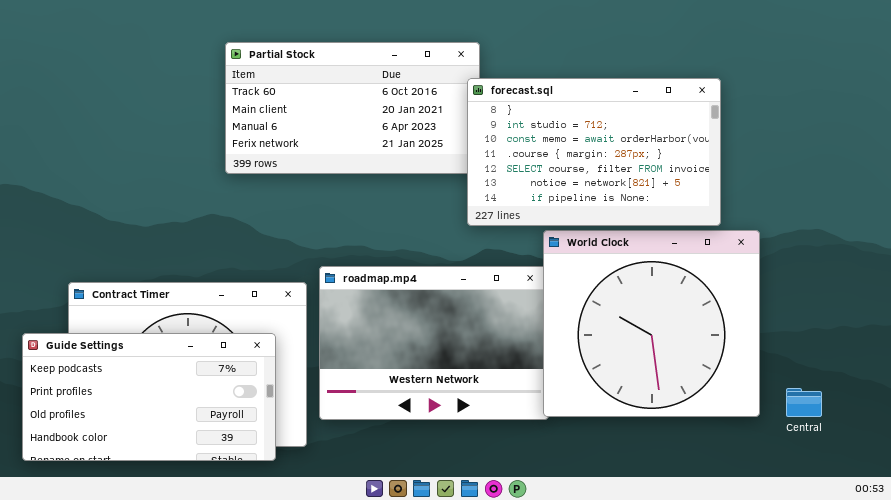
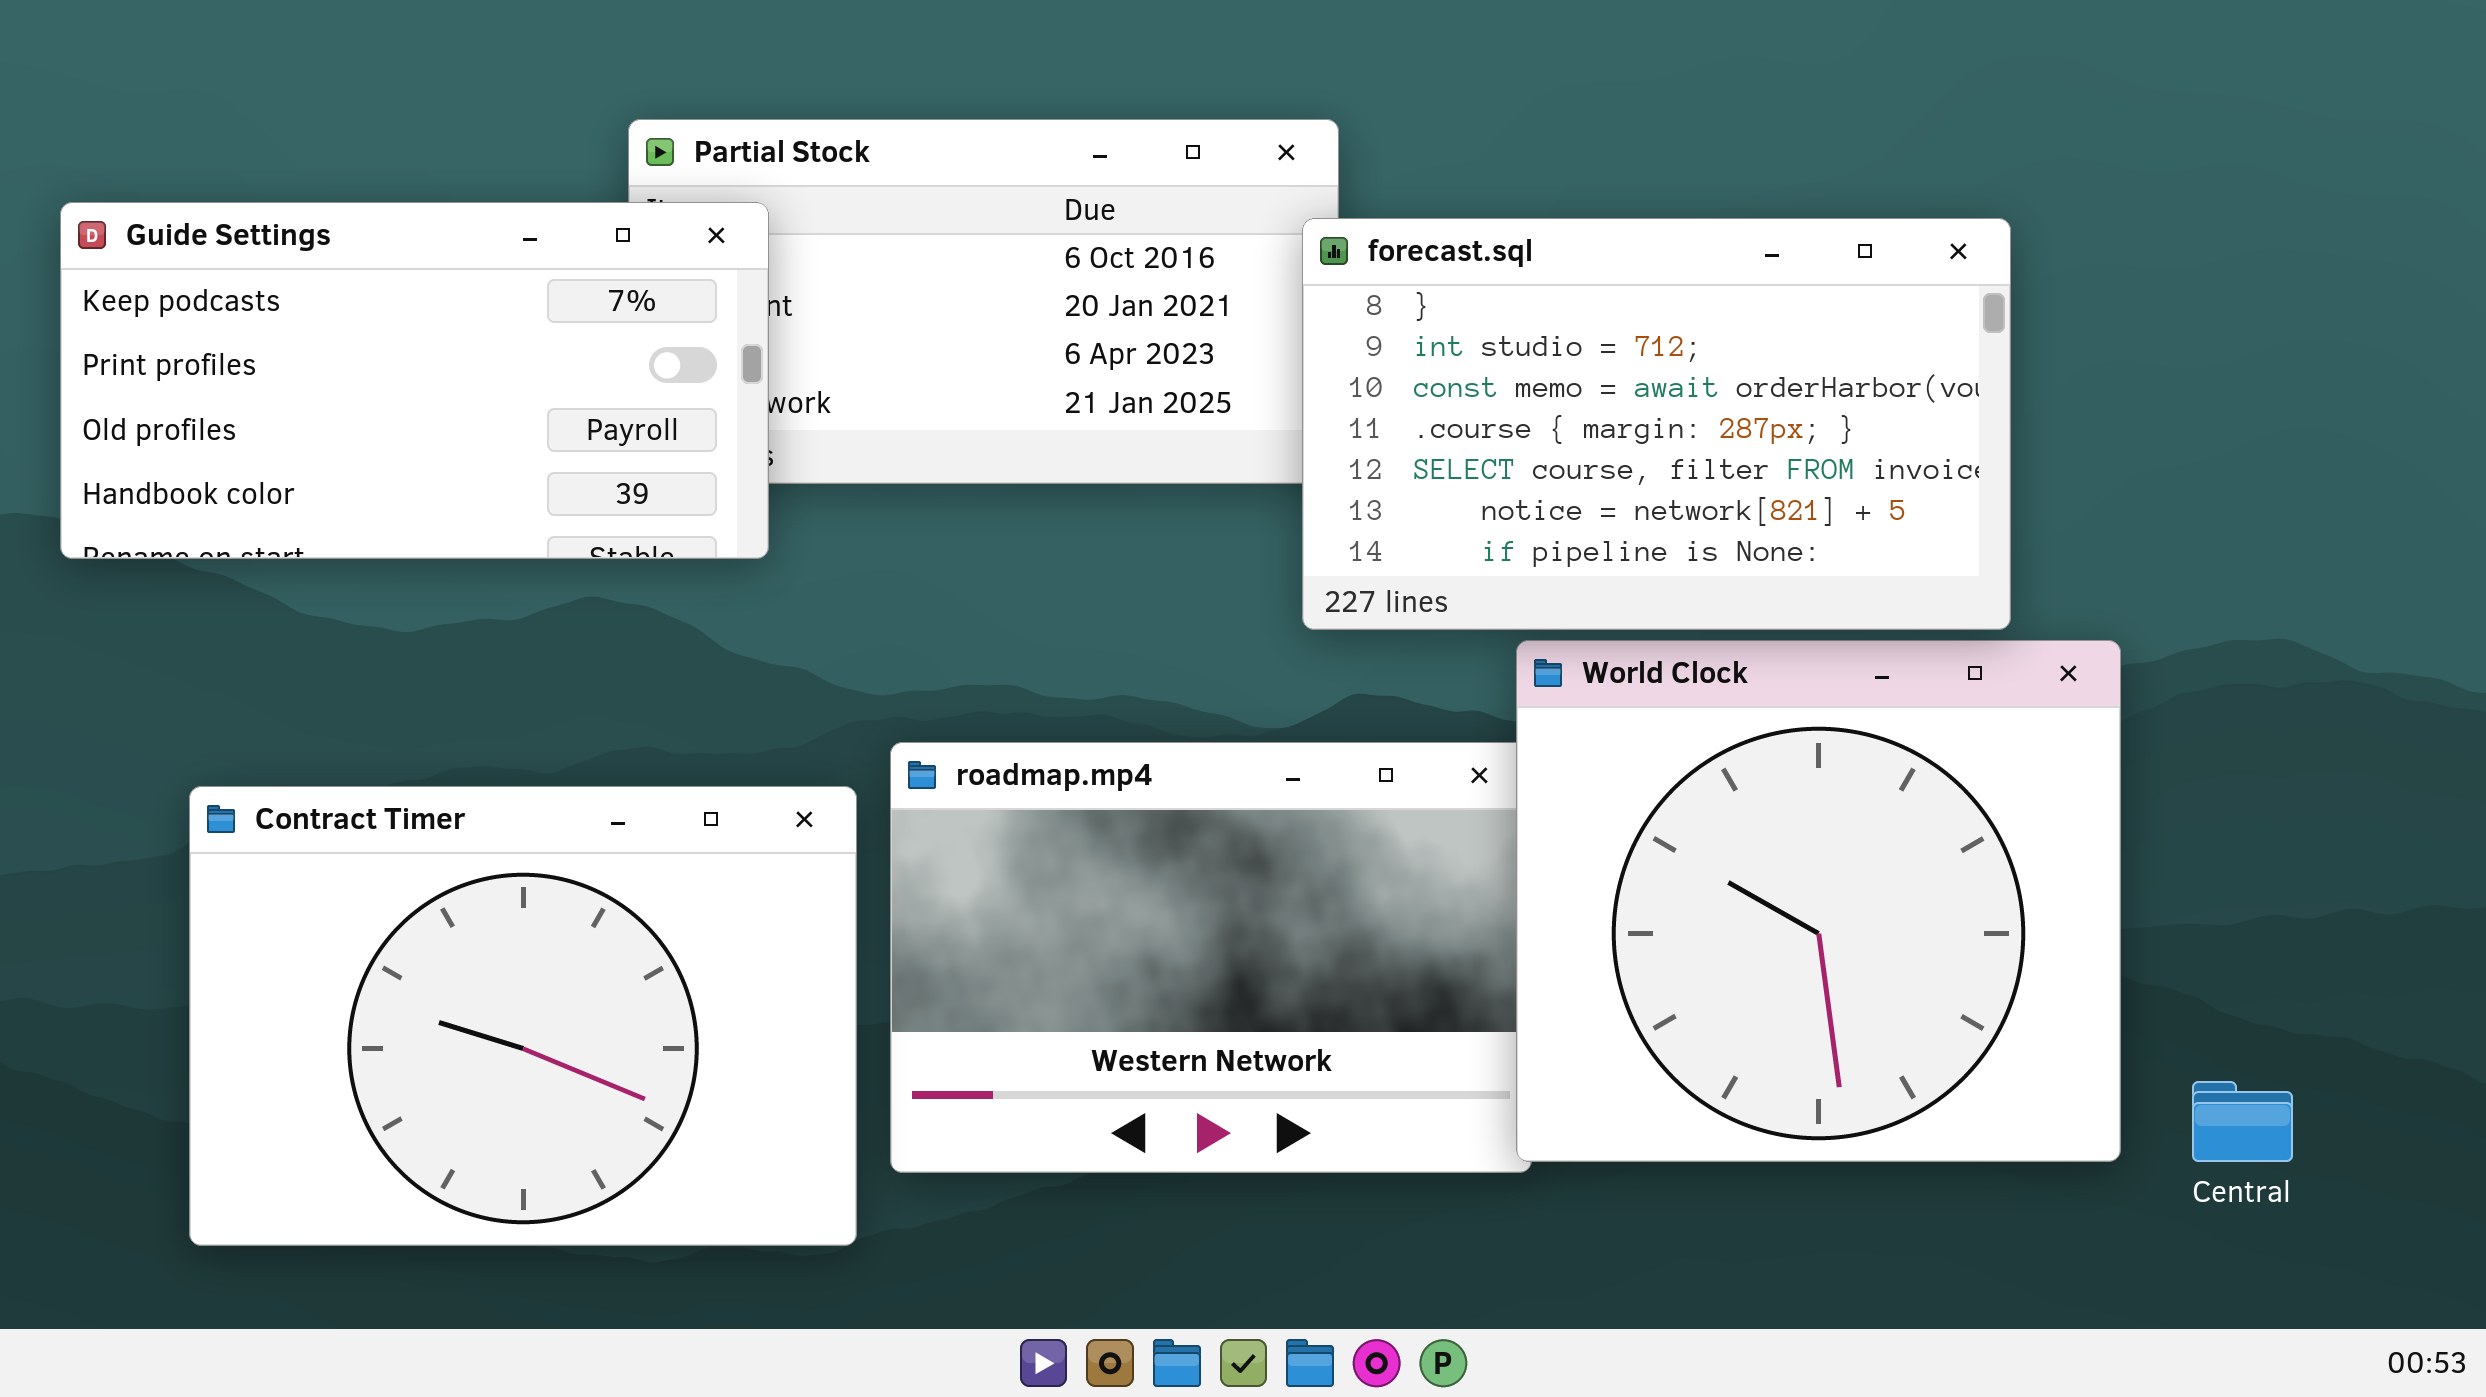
Guide Settings: [22,333,276,461] -> [60,202,769,559], moved

